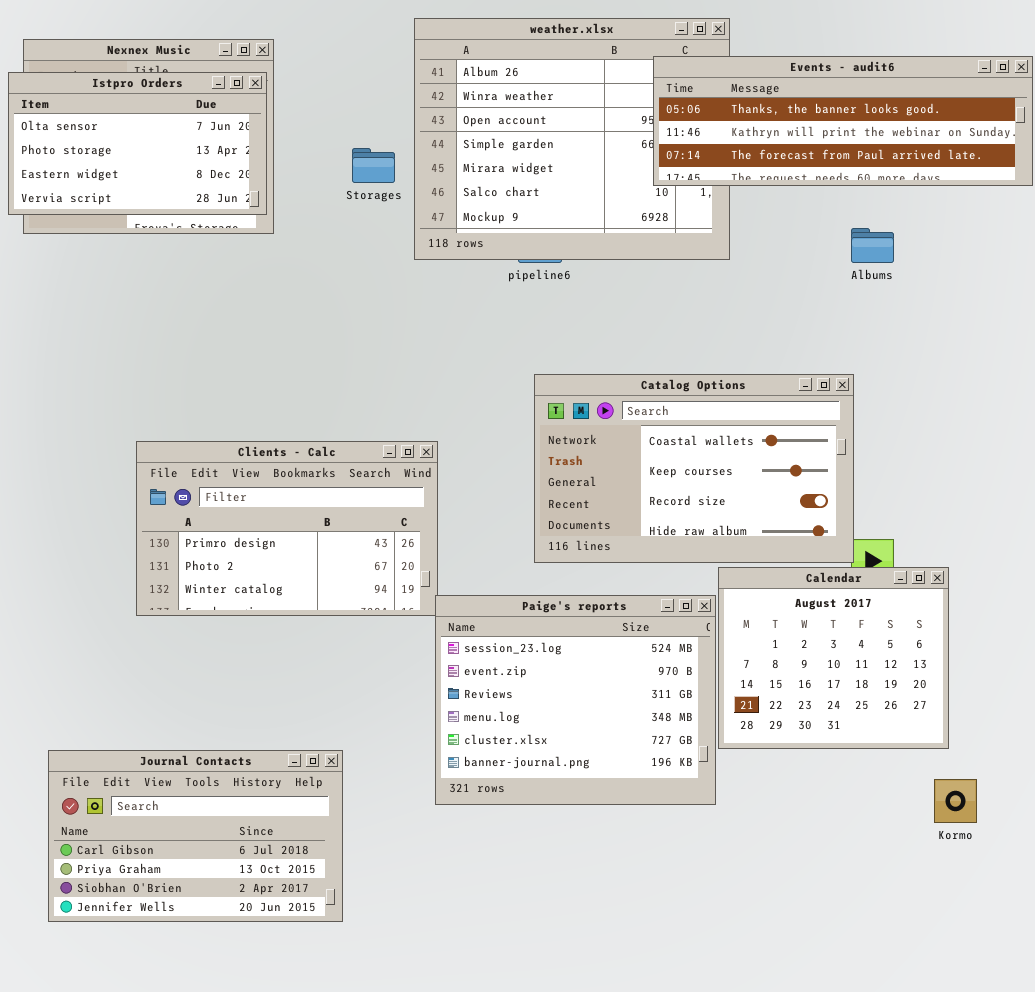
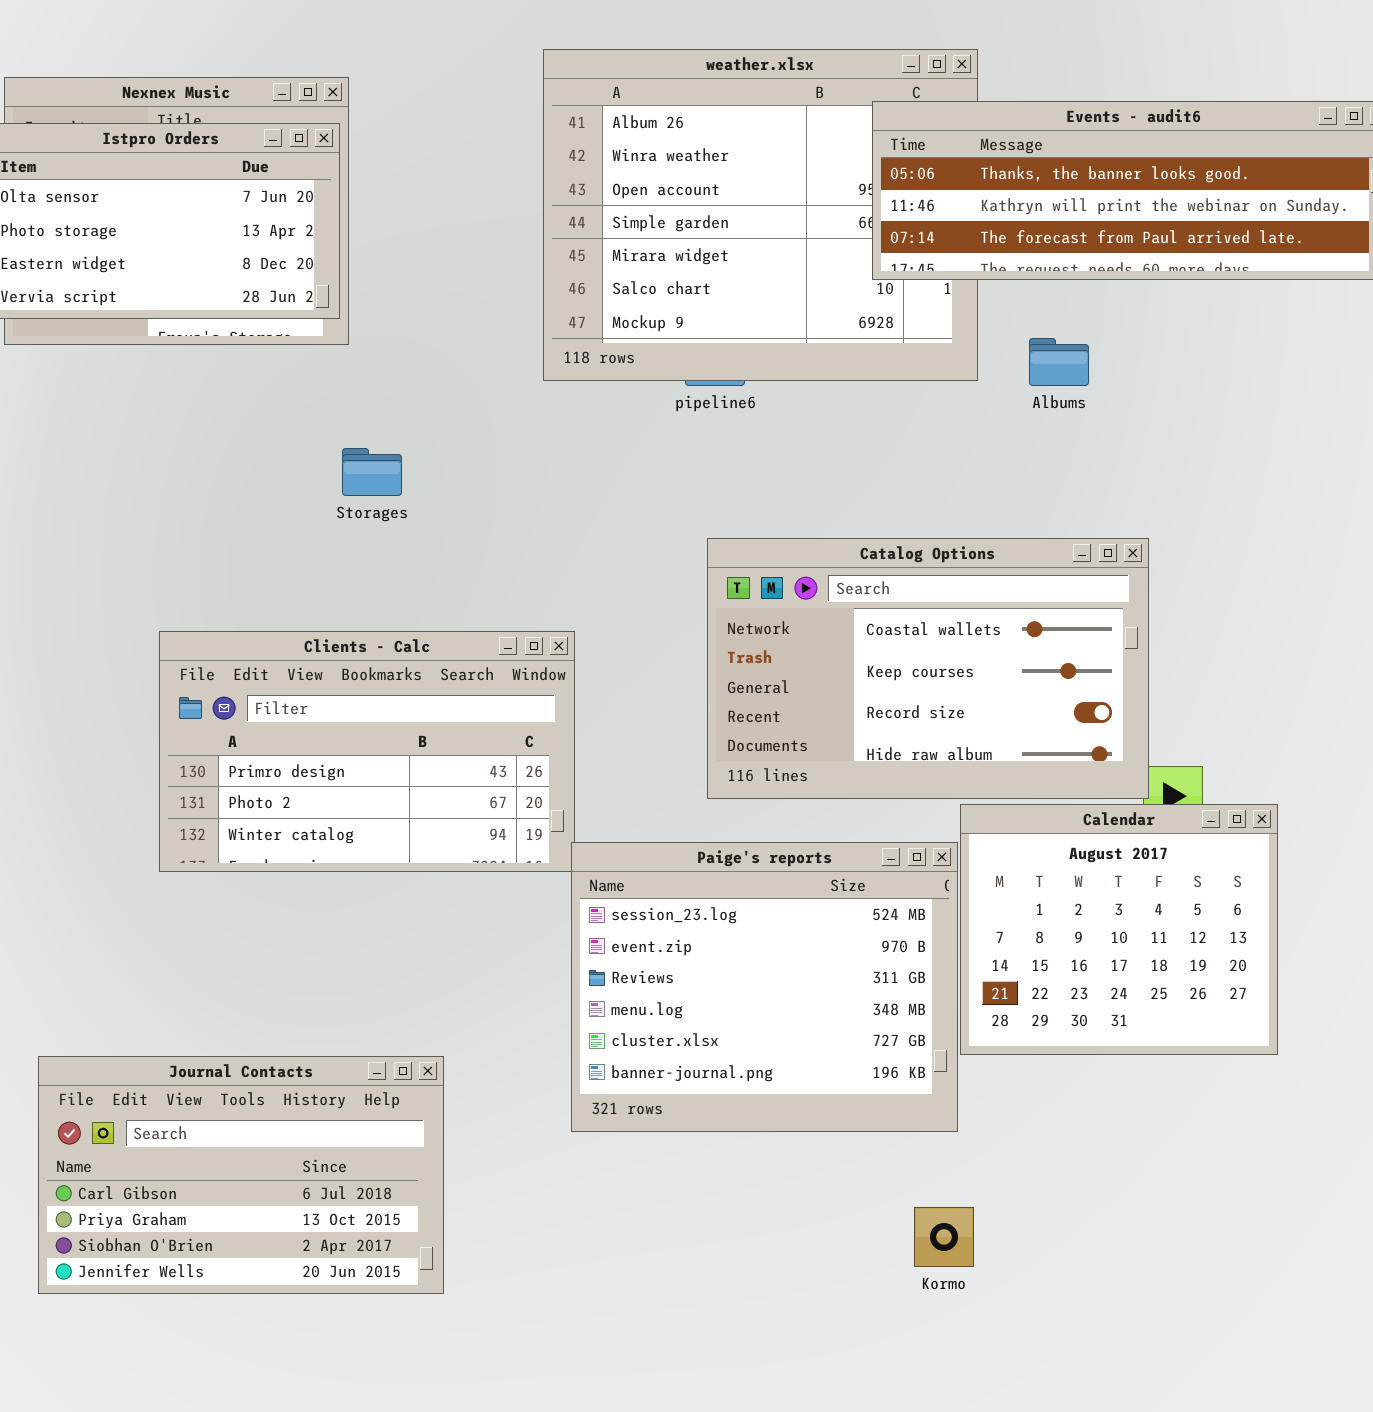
Storages: [352,148,395,183] -> [342,448,402,496], moved
Albums: [851,228,894,263] -> [1029,338,1089,386], moved
Kormo: [934,779,977,823] -> [914,1207,974,1267], moved

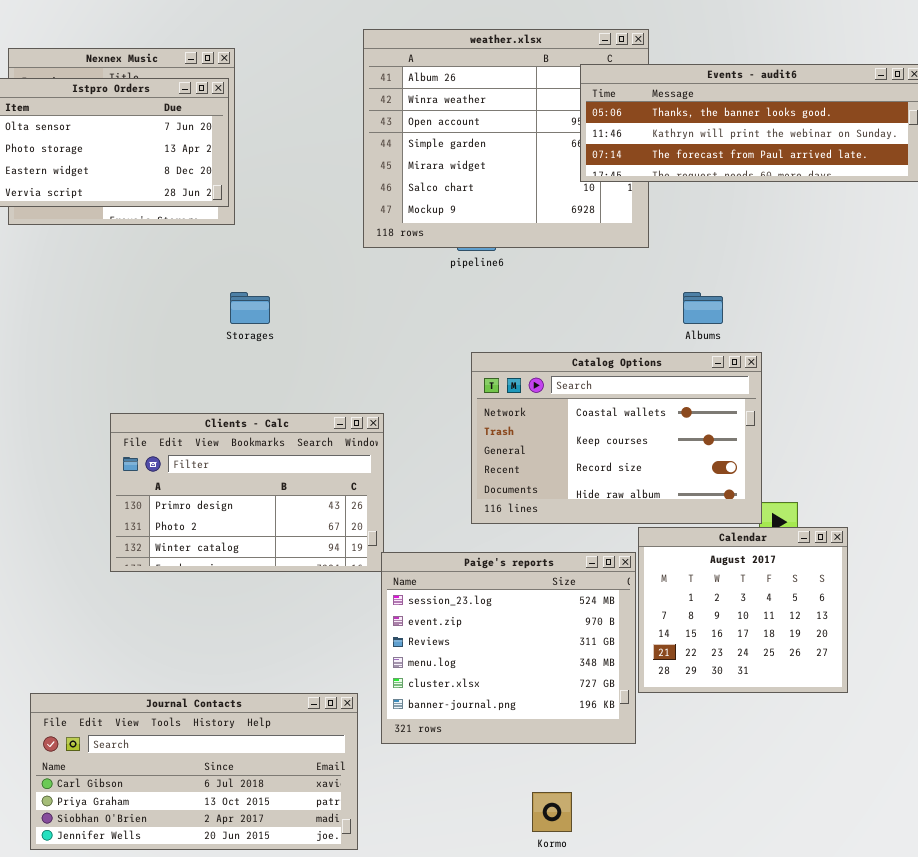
Albums: [1029,338,1089,386] -> [683,292,723,324], moved
Journal Contacts: [38,1056,444,1294] -> [30,693,358,850], resized
Kormo: [914,1207,974,1267] -> [532,792,572,832], moved

